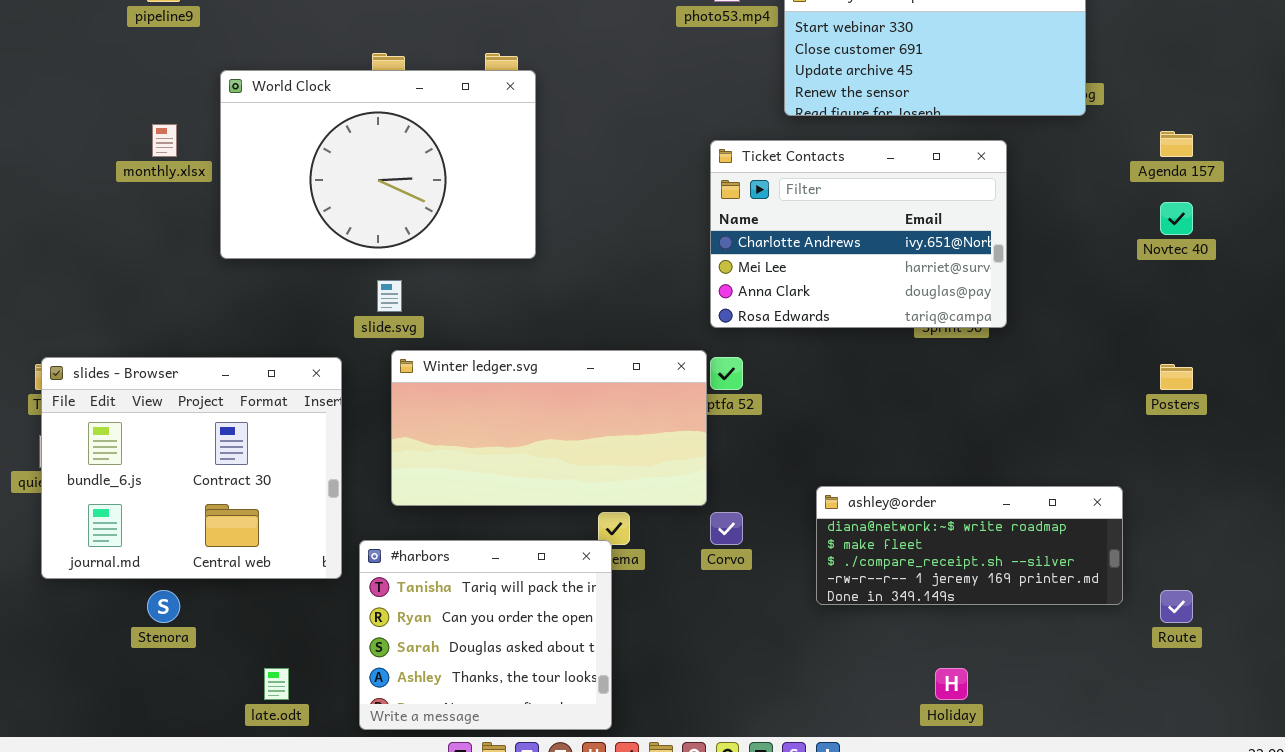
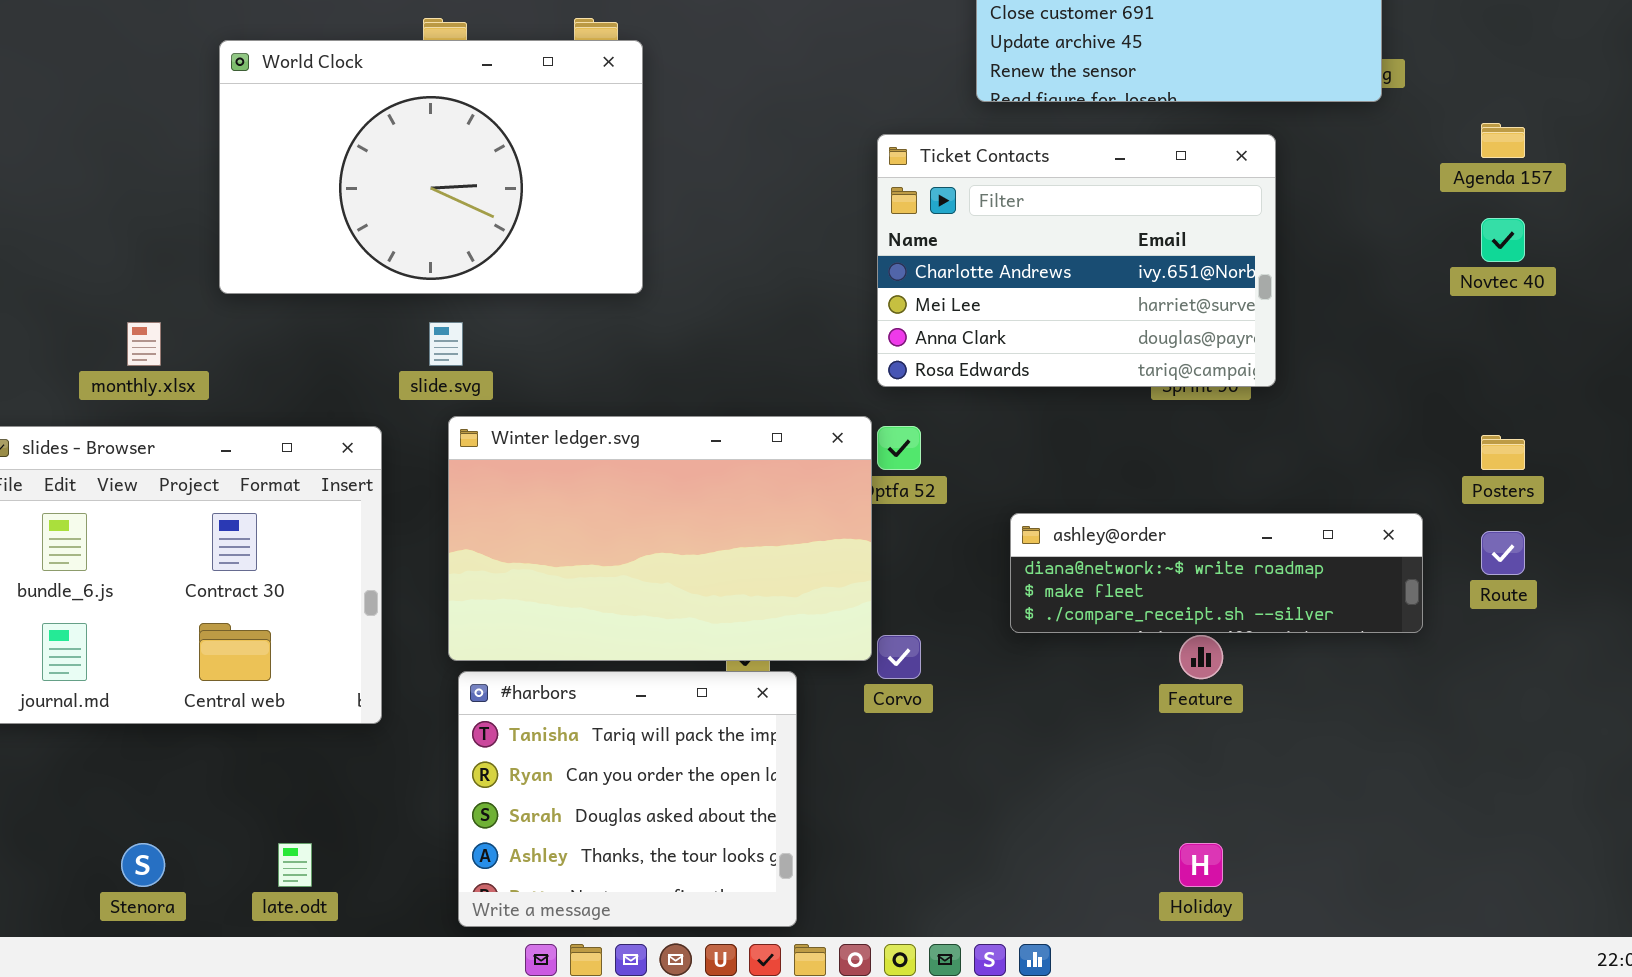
monthly.xlsx: [152,124,177,157] -> [127,322,161,366], moved
Winter ledger.svg: [391,350,707,506] -> [448,416,872,661], resized
ashley@order: [816,486,1123,605] -> [1010,513,1423,633], moved, resized
#harbors: [359,540,612,730] -> [458,671,797,927], moved
Stenora: [147,590,180,623] -> [121,843,165,887], moved
Route: [1160,590,1193,623] -> [1481,531,1525,575], moved

